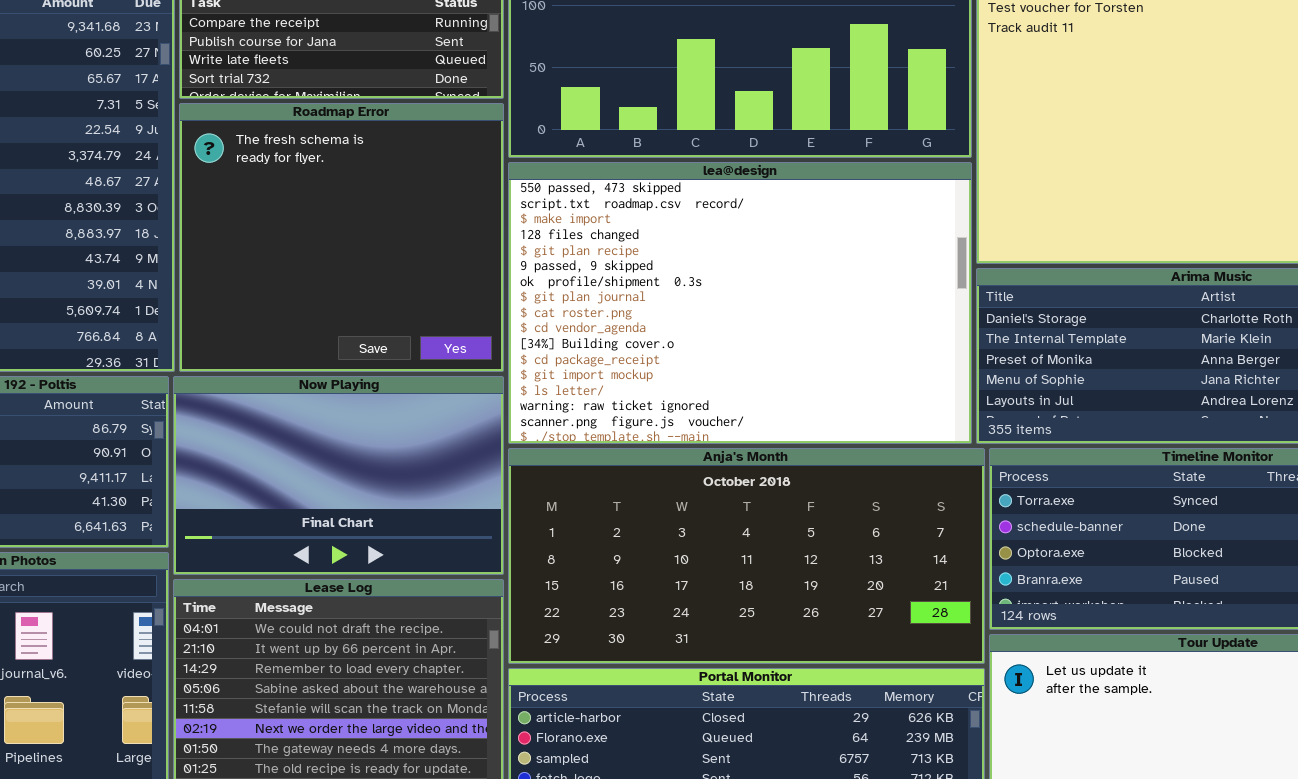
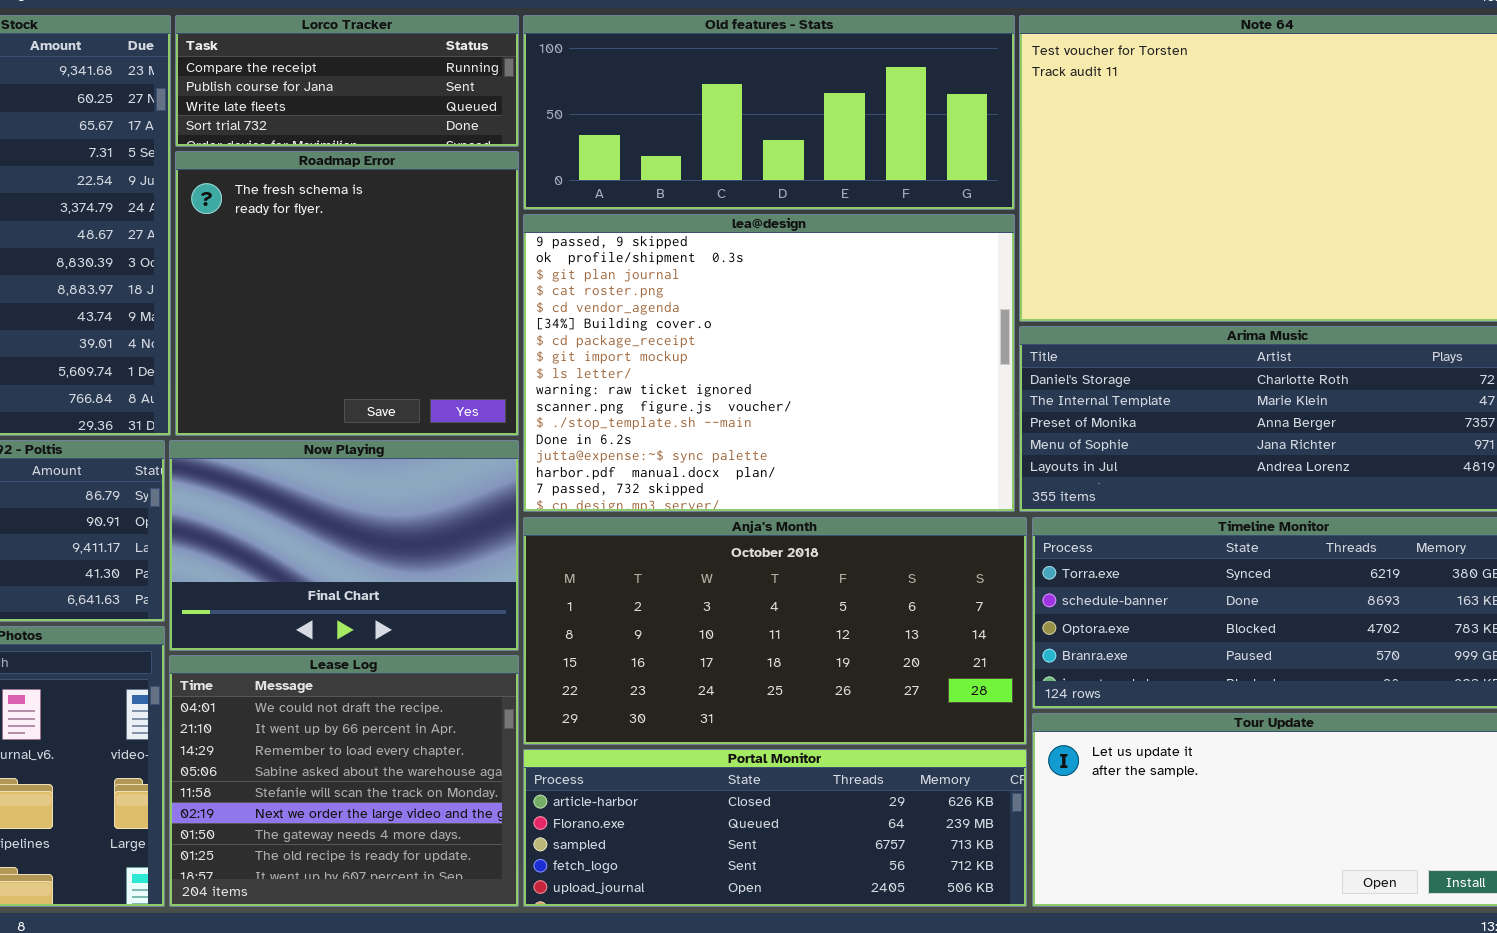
lea@design: [508,162,972,444] -> [523,214,1015,512], scrolled down 5 rows

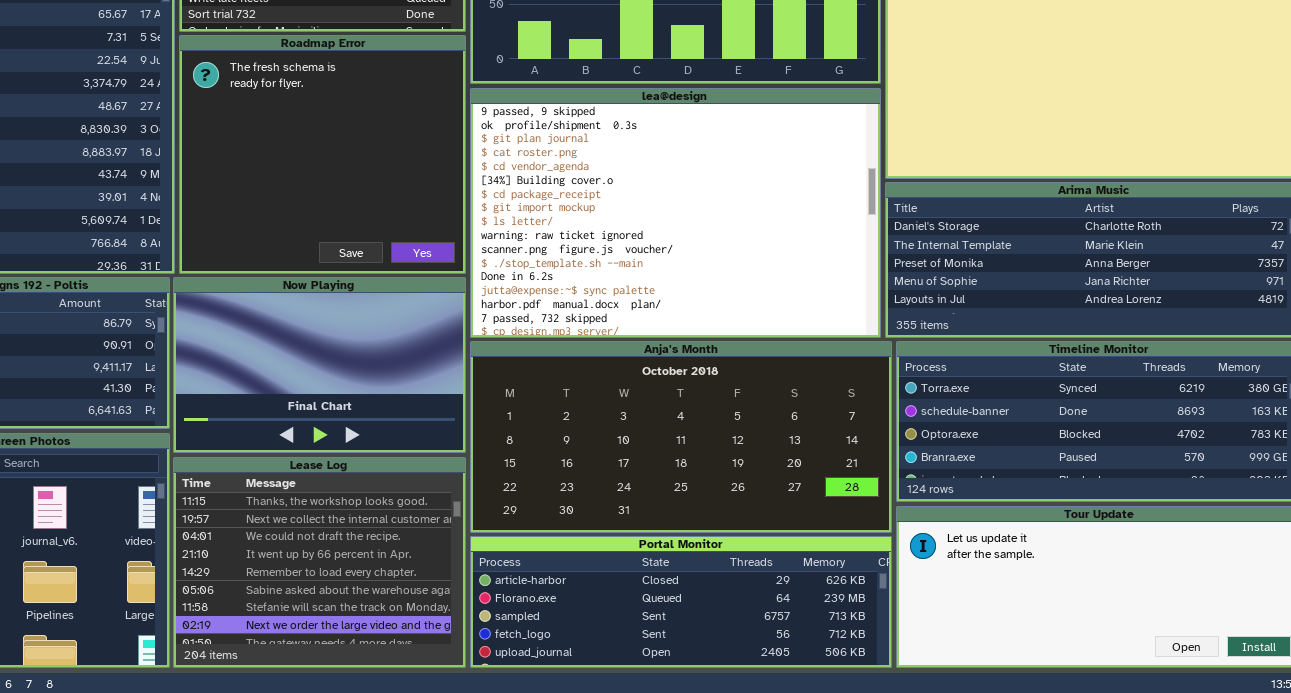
Lease Log: [169,655,519,907] -> [173,457,466,668], scrolled up 2 rows

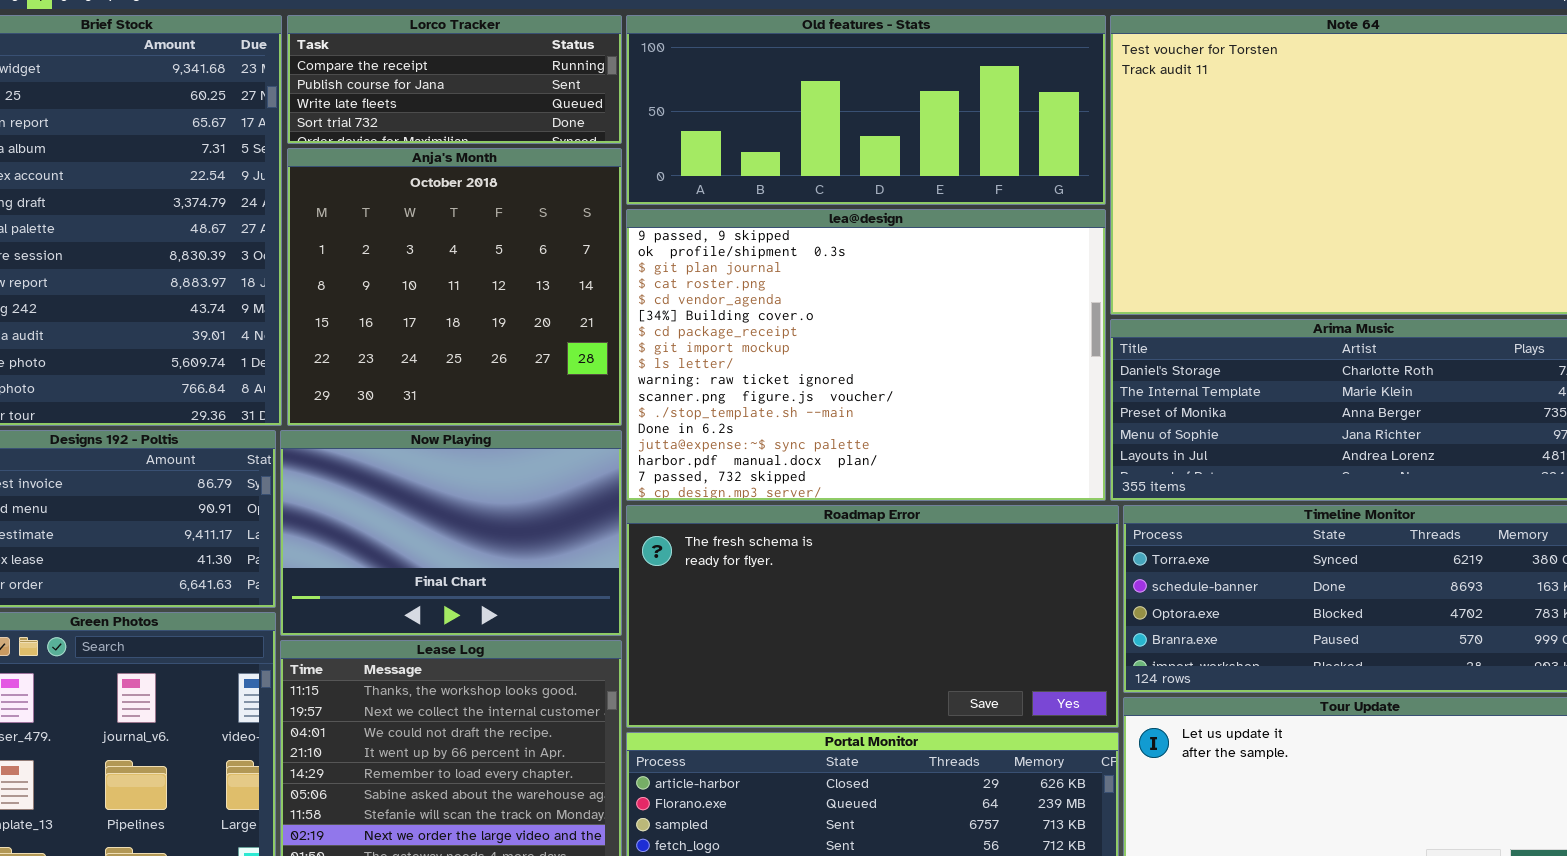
Roadmap Error: [179,35,466,274] -> [626,505,1119,728], moved, resized
Anja's Month: [470,341,892,533] -> [287,148,622,426], moved, resized

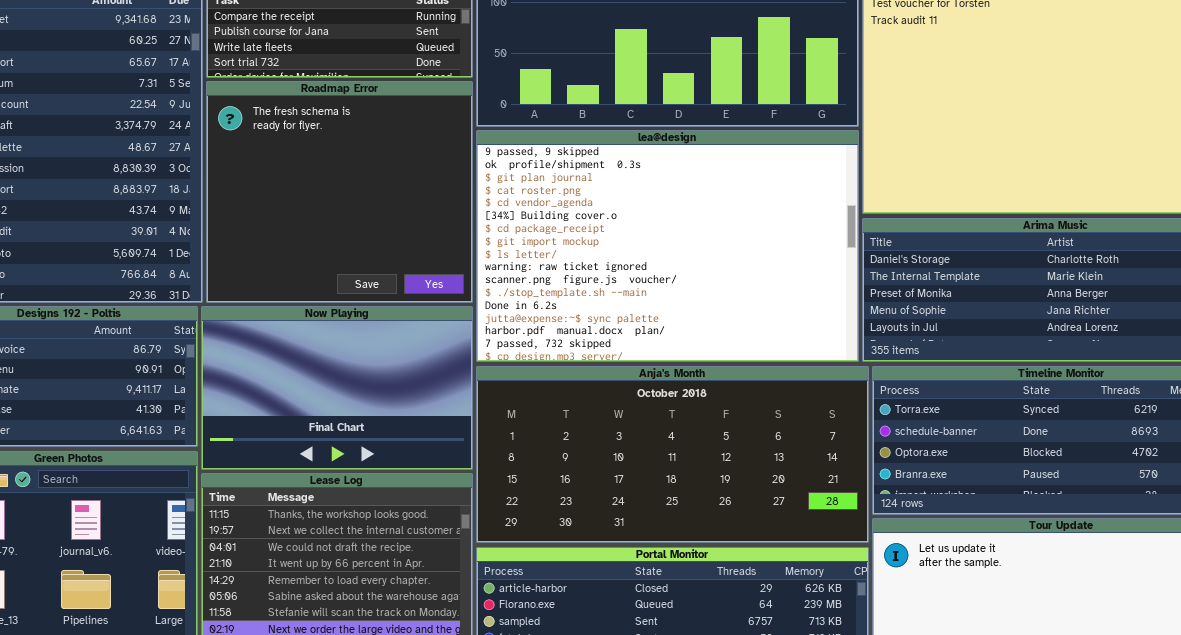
Anja's Month: [287,148,622,426] -> [476,366,869,543], moved, resized
Roadmap Error: [626,505,1119,728] -> [206,81,473,303], moved, resized

